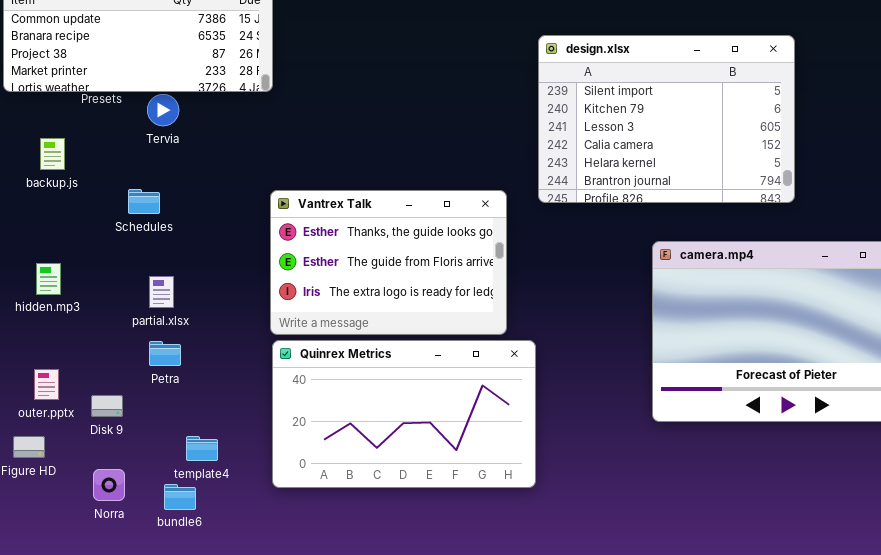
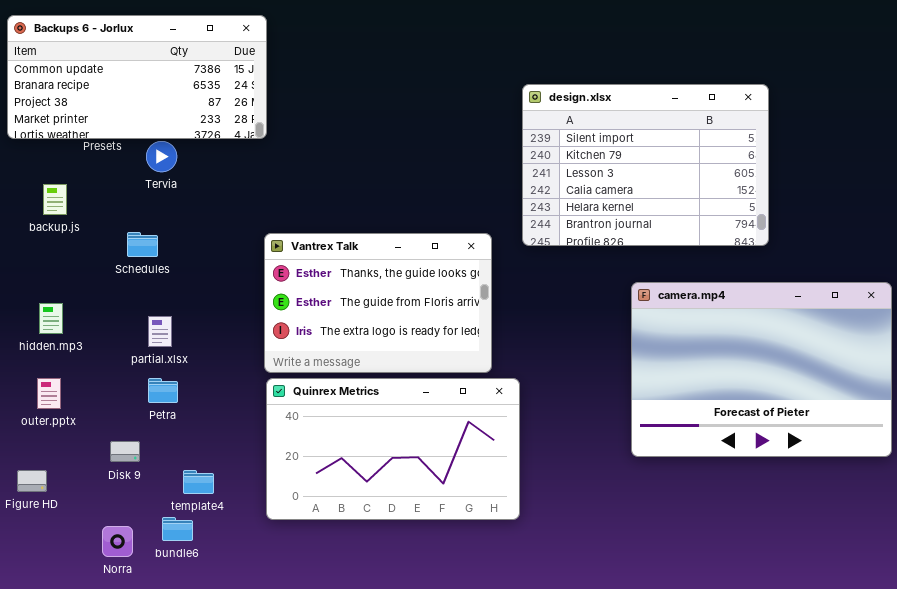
outer.pptx: [34,369,59,400] -> [37,378,61,409], moved
Disk 9: [91,395,123,417] -> [110,441,140,462], moved
Norra: [93,469,125,501] -> [102,526,133,557], moved

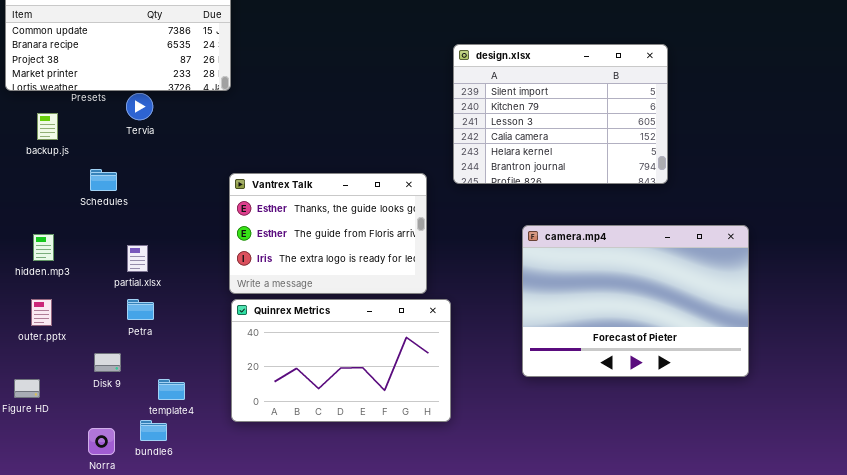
backup.js: [43,184,67,215] -> [37,113,58,140], moved
Schedules: [127,232,158,257] -> [90,169,117,191], moved
camera.mp4: [631,282,892,457] -> [522,225,749,377], moved

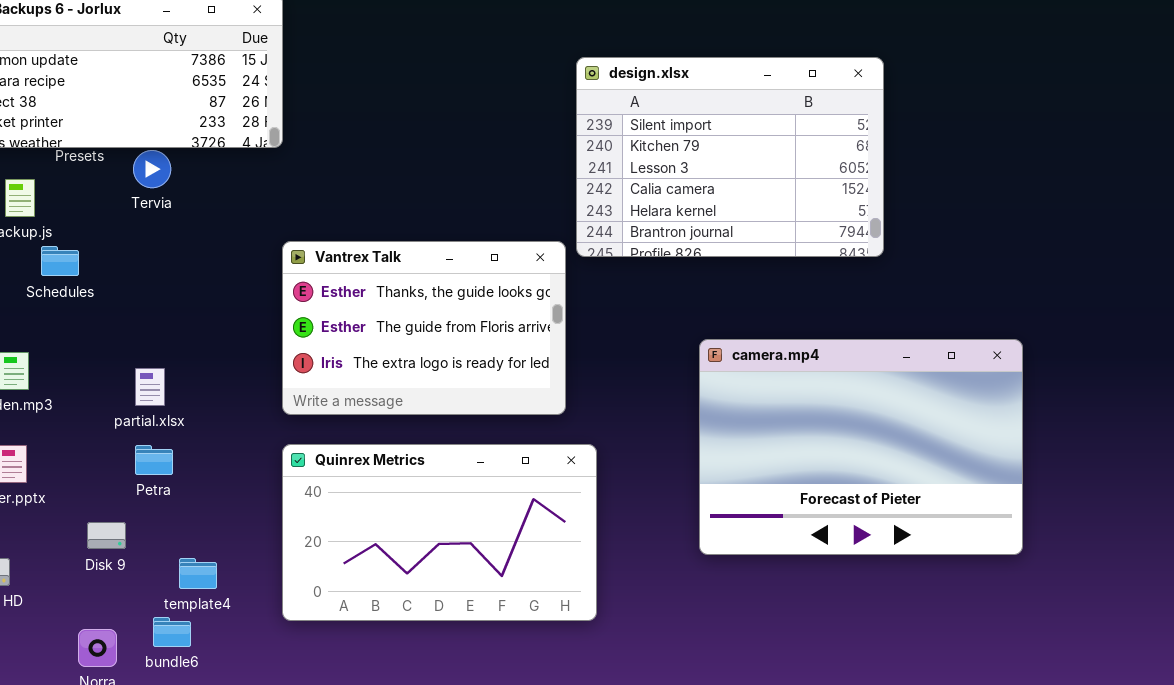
design.xlsx: [453,44,668,184] -> [576,57,884,257], moved
Schedules: [90,169,117,191] -> [41,246,79,276], moved
Vantrex Talk: [229,173,427,294] -> [282,241,566,415], moved

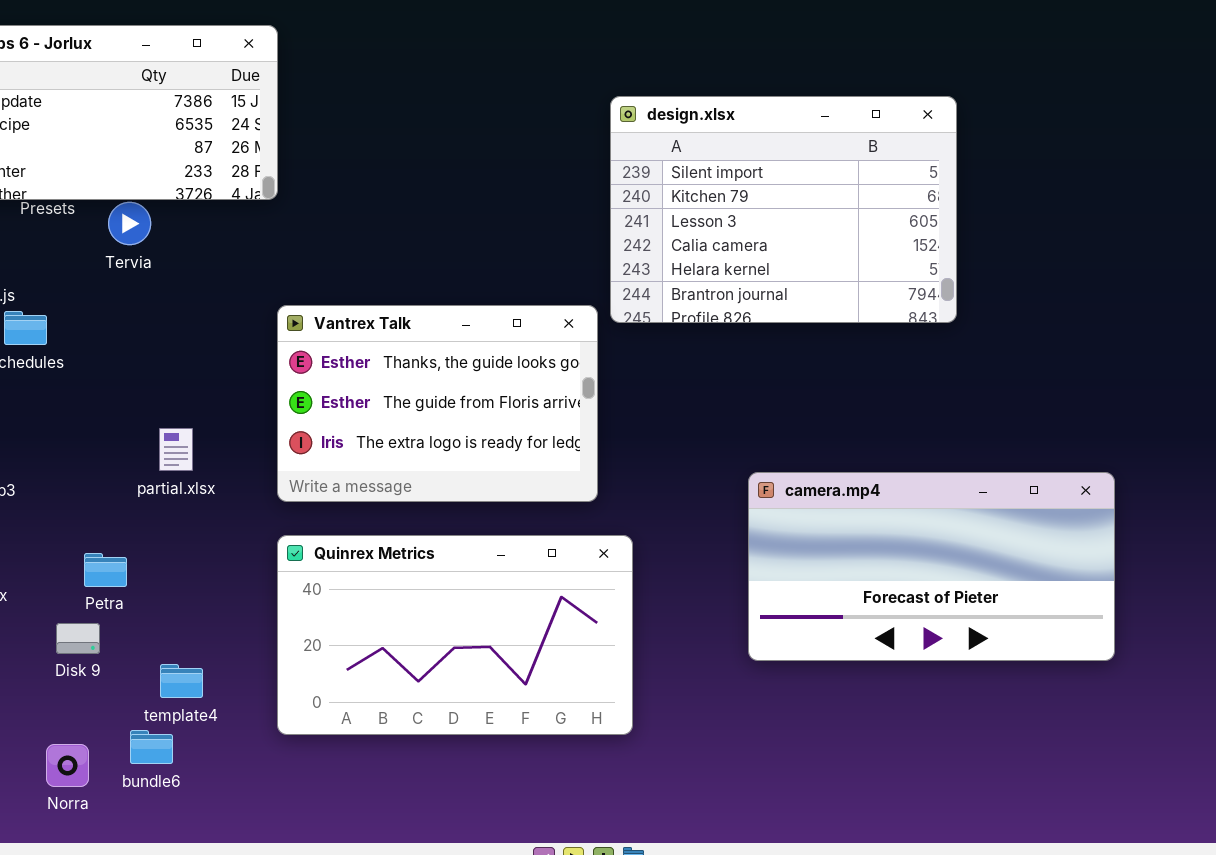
camera.mp4: [699,339,1023,555] -> [748,472,1115,661], resized
partial.xlsx: [135,368,165,406] -> [159,428,193,471], moved
Petra: [135,445,173,475] -> [84,553,127,587], moved

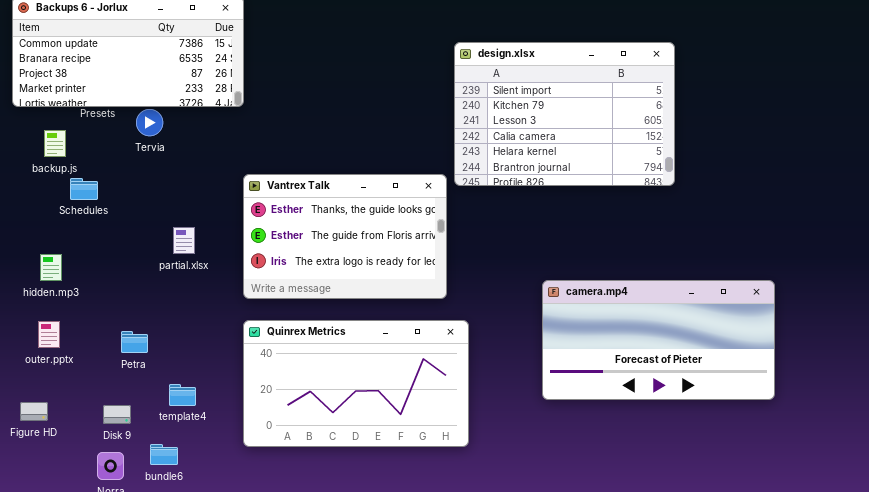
partial.xlsx: [159,428,193,471] -> [173,227,195,254], moved
Disk 9: [56,623,100,654] -> [103,405,131,424], moved
template4: [160,664,203,698] -> [169,384,196,406], moved

